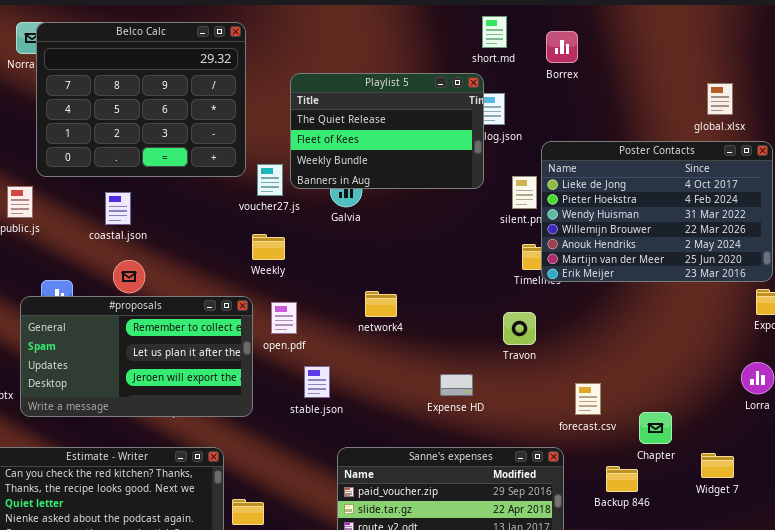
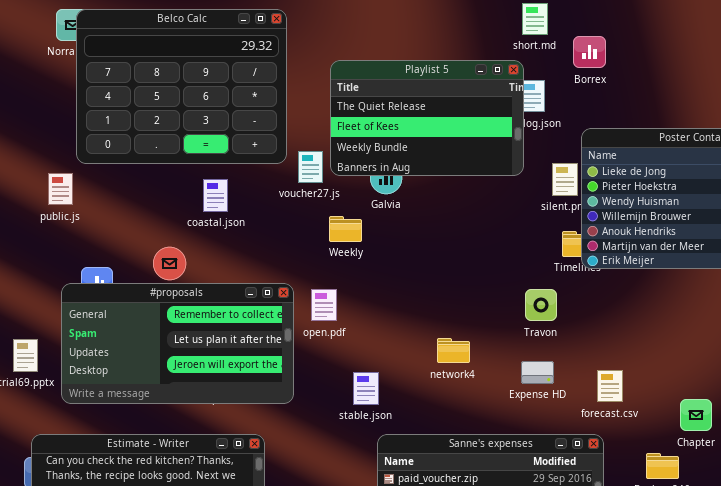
Borrex: [546,31,578,63] -> [573,36,606,68], moved
coastal.json: [105,192,131,225] -> [203,179,228,212], moved
Weekly: [252,234,285,260] -> [329,216,362,242], moved
network4: [365,291,397,317] -> [437,338,470,363], moved
Travon: [503,312,536,345] -> [525,289,557,321], moved
stable.json: [304,366,330,398] -> [353,372,379,405], moved
Expense HD: [440,374,473,396] -> [521,361,554,384], moved
forecast.csv: [575,383,601,415] -> [597,370,623,402], moved

